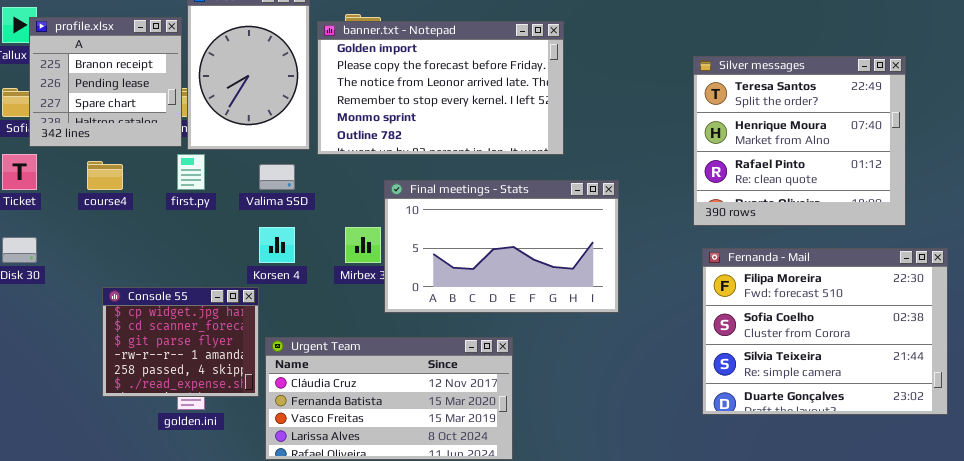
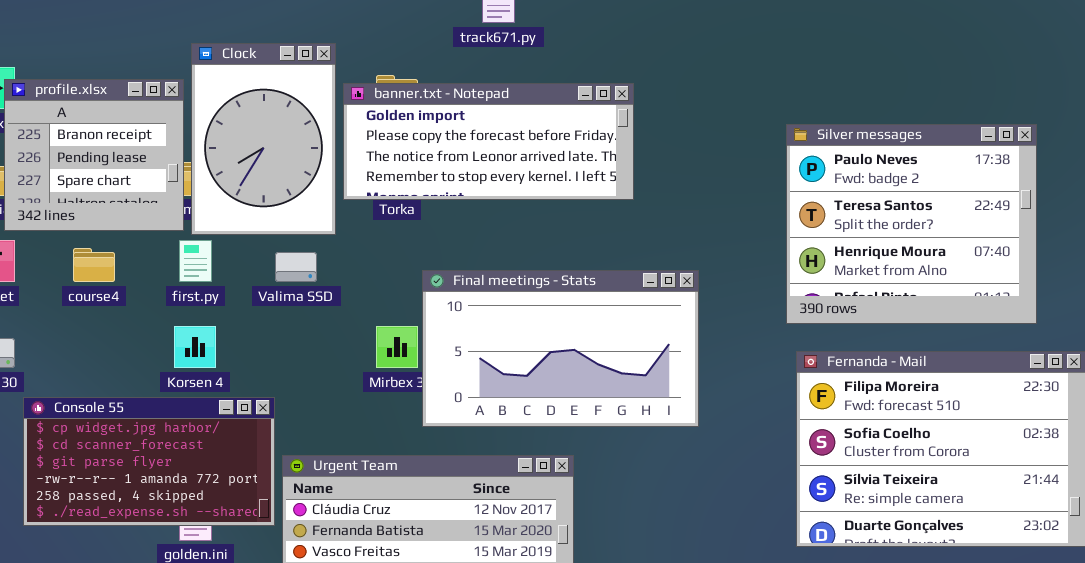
banner.txt - Notepad: [317,21,564,155] -> [343,83,634,200], resized
Silver messages: [693,56,906,226] -> [786,124,1037,324], scrolled up 1 row
Korsen 4: [259,227,295,263] -> [174,326,216,368], moved
Console 55: [102,287,259,397] -> [23,397,275,526], resized

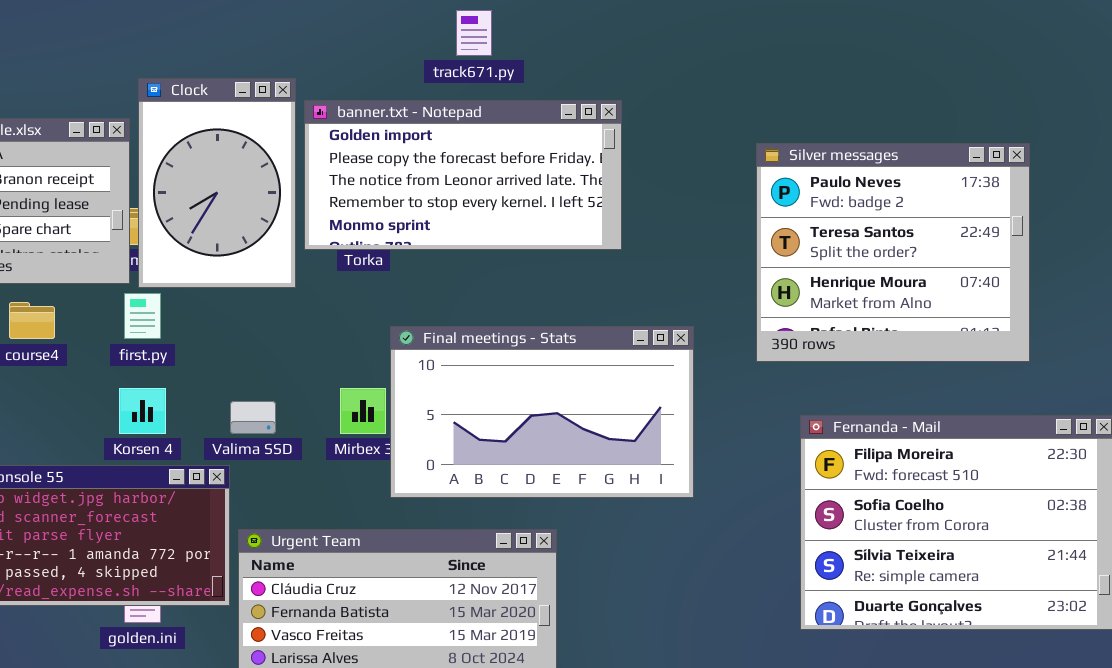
banner.txt - Notepad: [343,83,634,200] -> [304,100,622,250], resized
Silver messages: [786,124,1037,324] -> [756,143,1030,362], moved
Valima SSD: [275,252,317,282] -> [230,401,276,434], moved

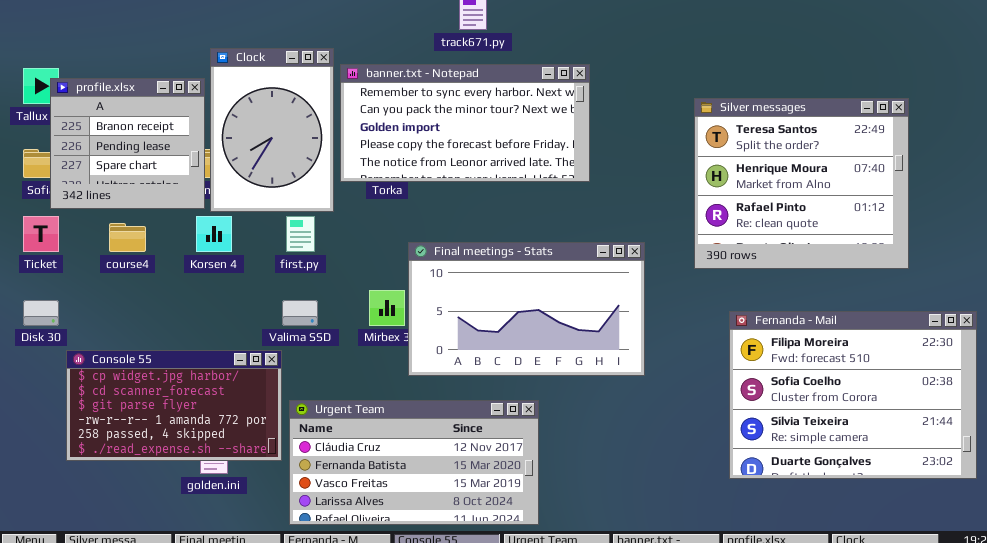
banner.txt - Notepad: [304,100,622,250] -> [340,64,590,182], scrolled up 2 rows
Silver messages: [756,143,1030,362] -> [694,98,909,269], scrolled down 1 row
first.py: [124,293,161,339] -> [286,216,315,252], moved
Korsen 4: [119,388,166,434] -> [196,216,232,252], moved

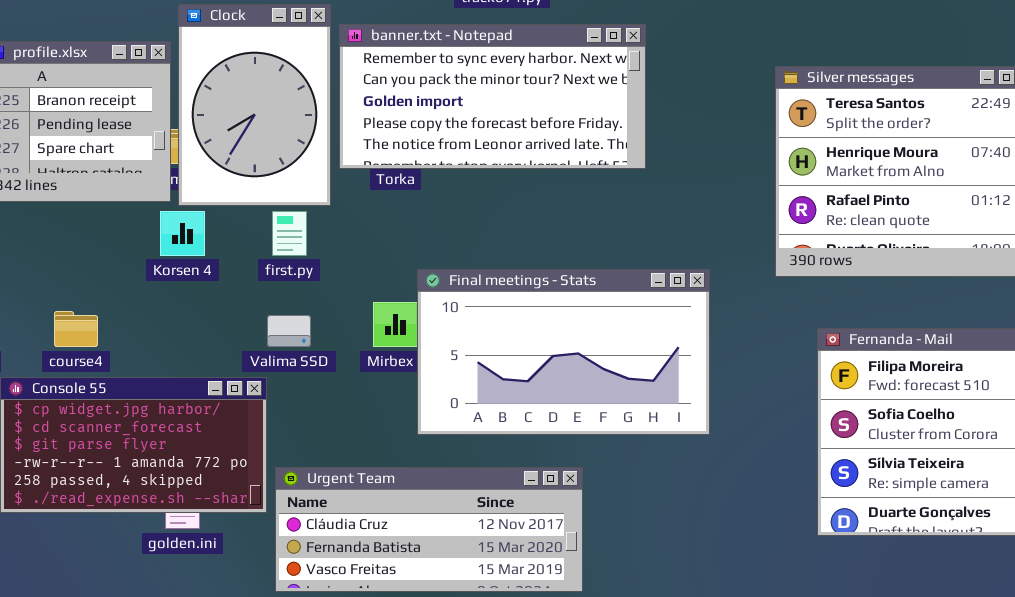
course4: [109,223,146,252] -> [54,311,98,347], moved
Final meetings - Stats: [408,242,645,376] -> [417,269,710,435], moved
Urgent Team: [289,400,539,525] -> [275,467,583,592], resized

